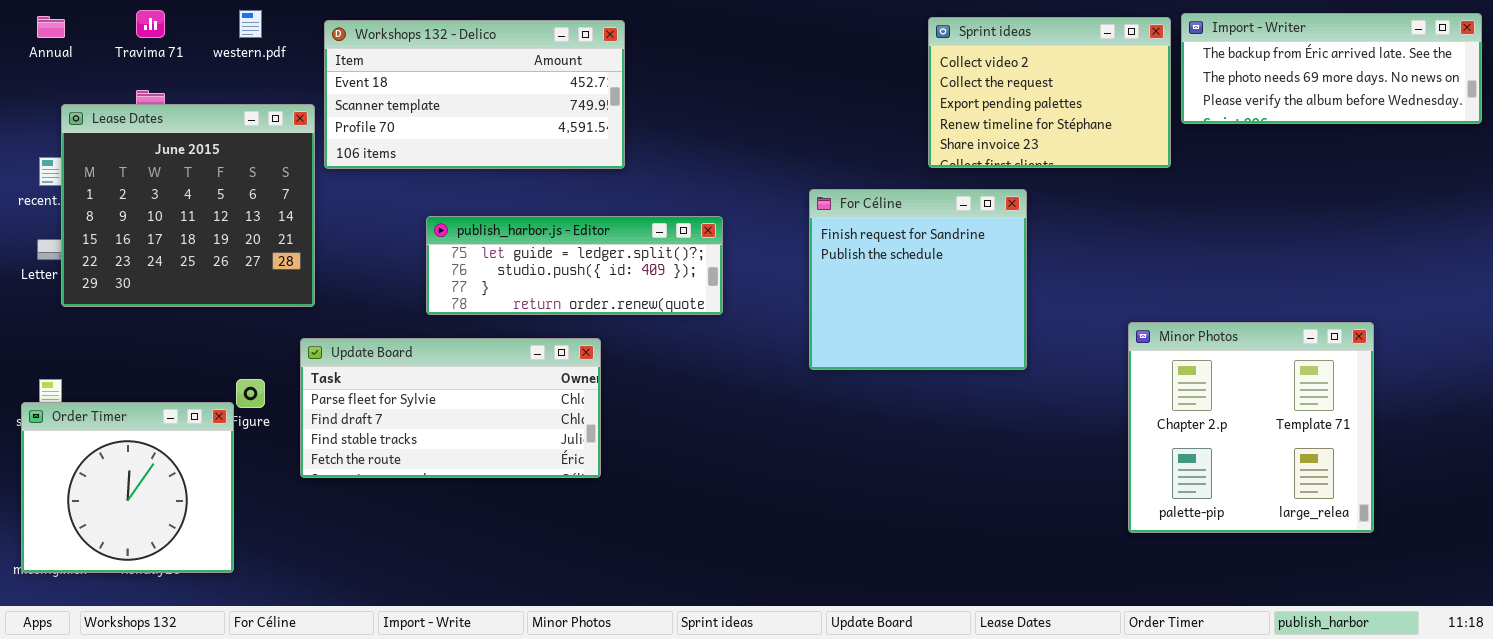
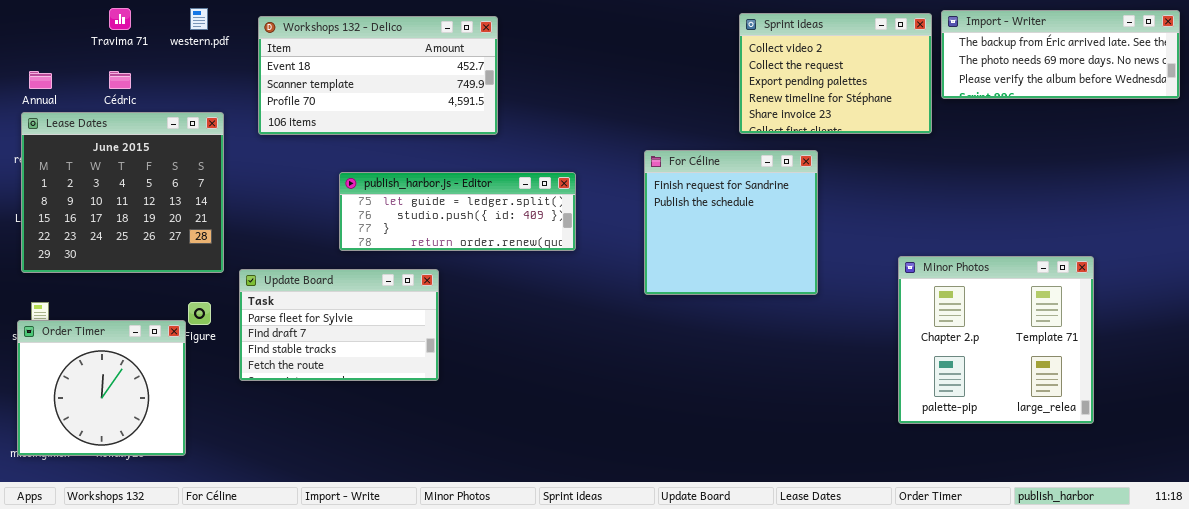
Annual: [37,16,65,38] -> [29,71,52,89], moved
Lease Dates: [61,104,315,307] -> [21,112,224,273], moved
Update Board: [300,338,601,478] -> [239,269,439,381], resized

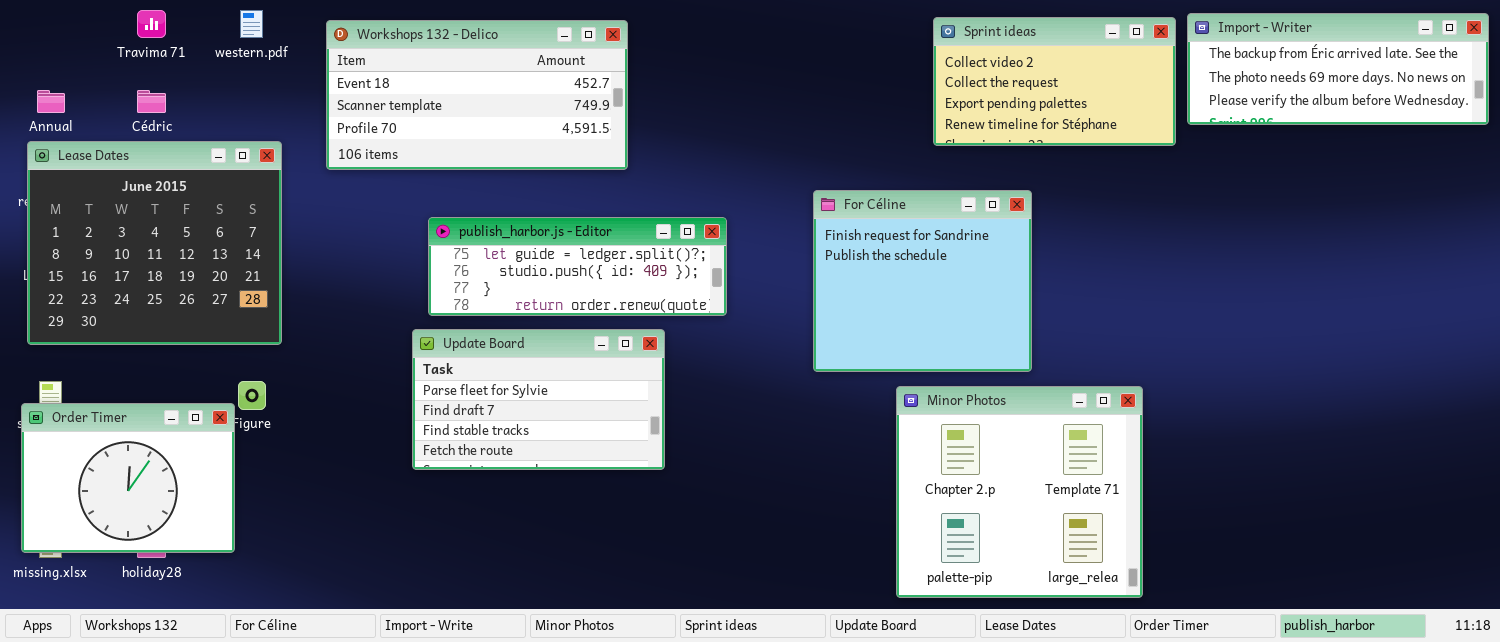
Sprint ideas: [739,13,932,134] -> [933,17,1176,146], resized
Minor Photos: [898,256,1094,424] -> [896,386,1143,598], moved
Update Board: [239,269,439,381] -> [412,329,665,470], moved
Order Timer: [17,320,186,456] -> [21,403,235,553], resized

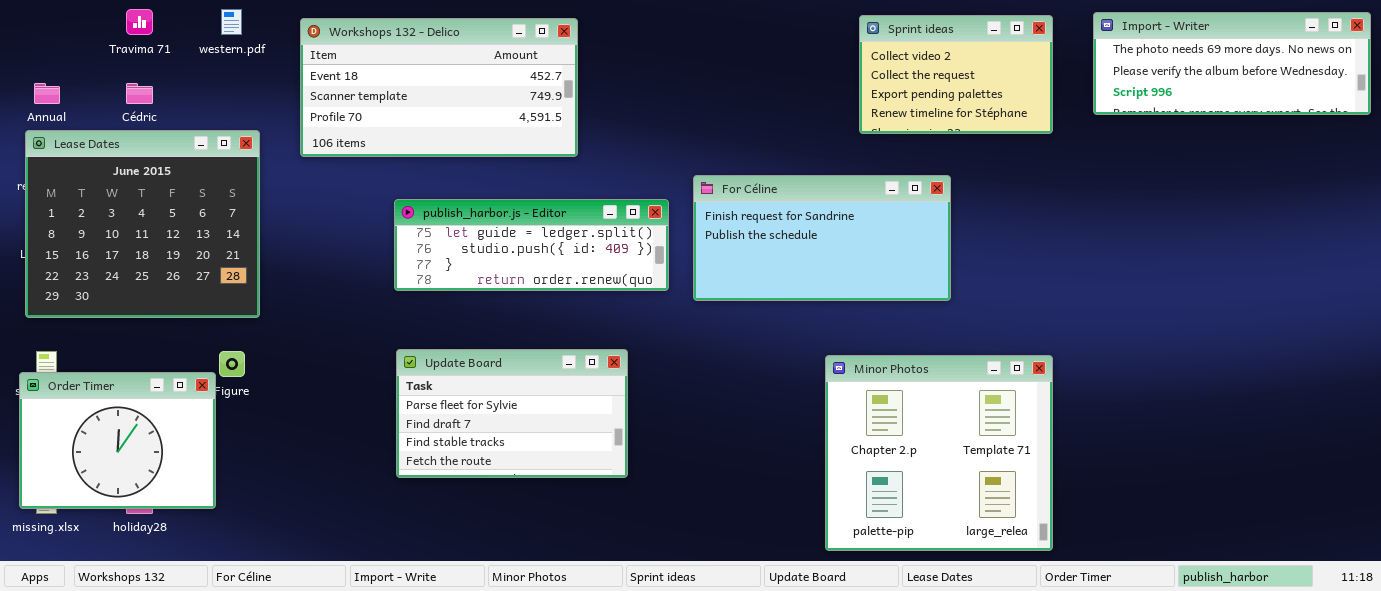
Import - Writer: [1187,13,1489,125] -> [1093,12,1371,115], scrolled down 1 row
Sprint ideas: [933,17,1176,146] -> [859,15,1053,134], resized
For Céline: [813,190,1032,372] -> [693,175,951,301], resized
Update Board: [412,329,665,470] -> [396,349,628,478], moved

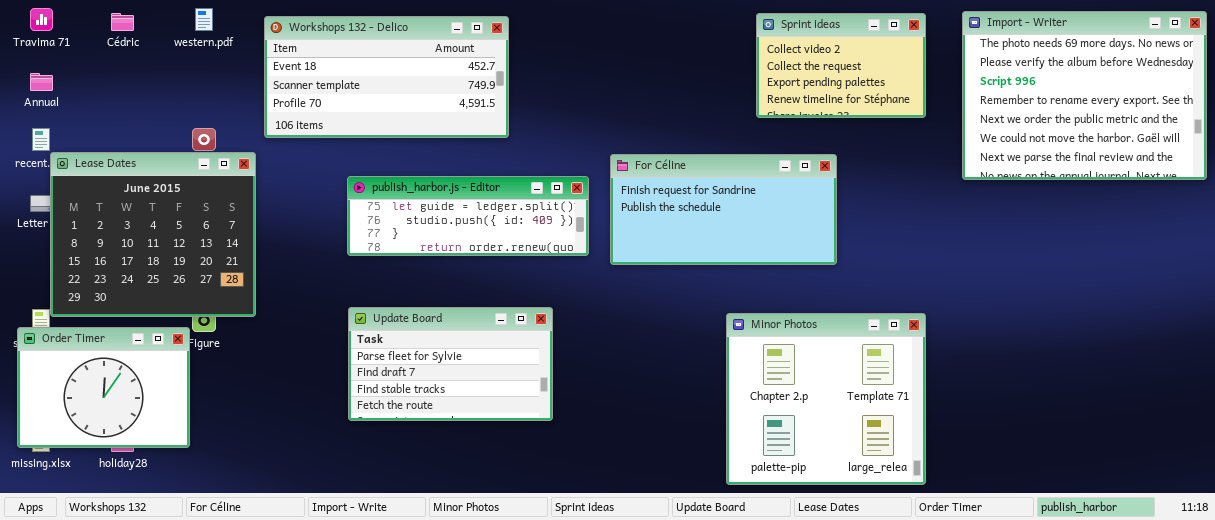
Travima 71: [126,9,153,35] -> [30,8,53,31], moved
Import - Writer: [1093,12,1371,115] -> [962,11,1207,180], resized
Cédric: [126,83,153,104] -> [111,13,134,31], moved
Lease Dates: [25,130,260,318] -> [50,152,256,317], moved

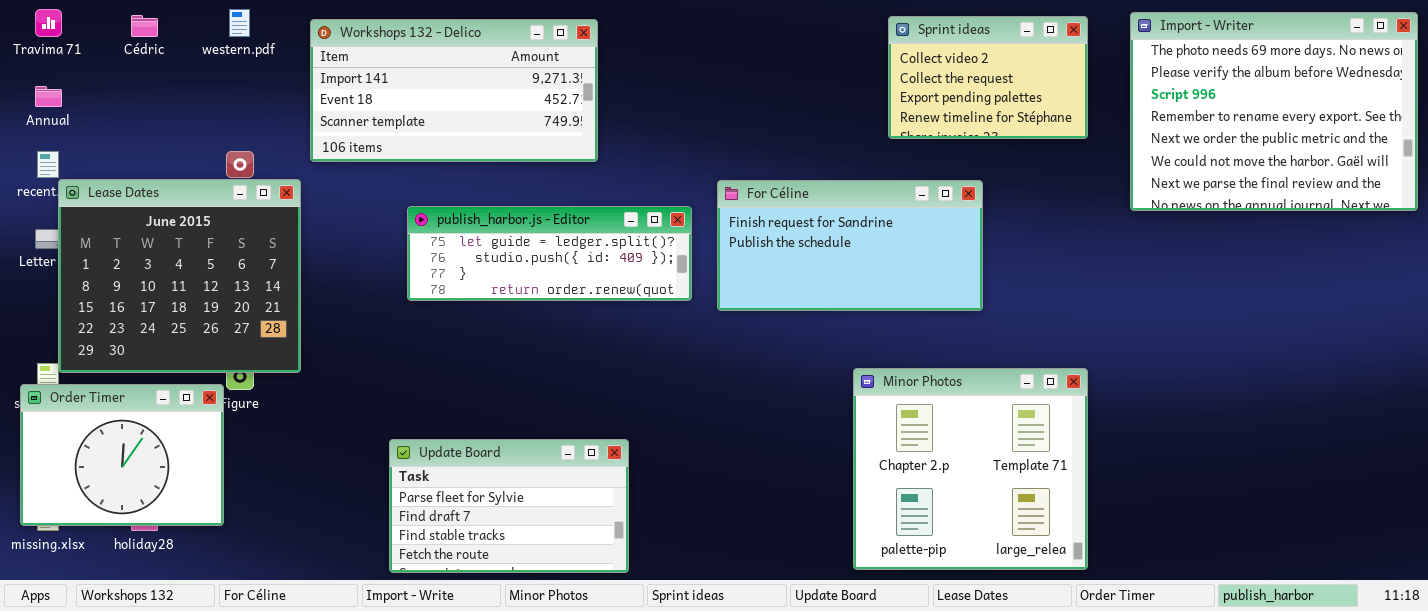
Workshops 132 - Delico: [264,16,509,138] -> [310,19,598,162], scrolled up 1 row
Update Board: [348,307,553,421] -> [389,439,629,573], moved

